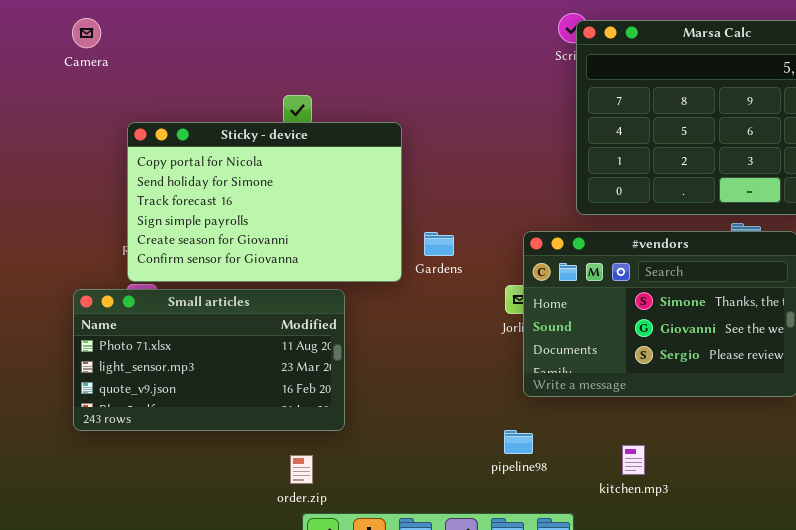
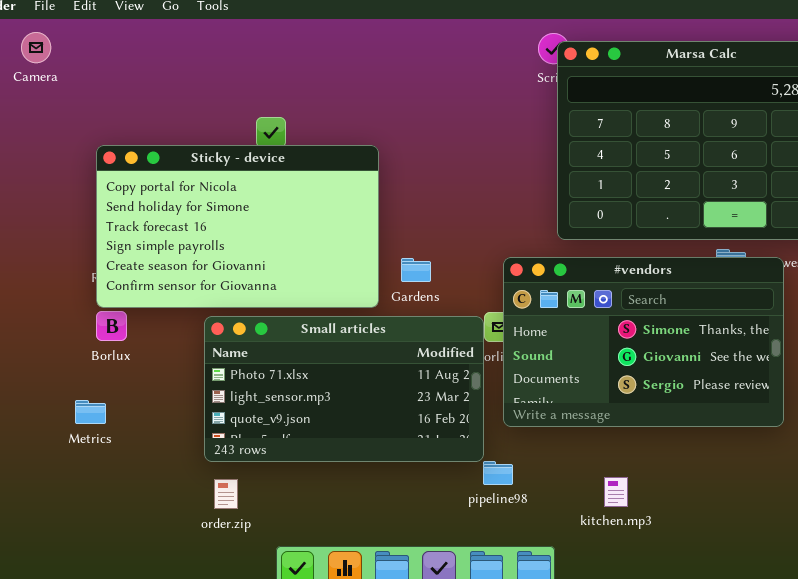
Camera: [72,18,101,48] -> [21,32,51,63], moved
Small articles: [73,289,345,431] -> [204,316,484,462], moved
order.zip: [290,455,313,484] -> [214,479,238,509], moved

